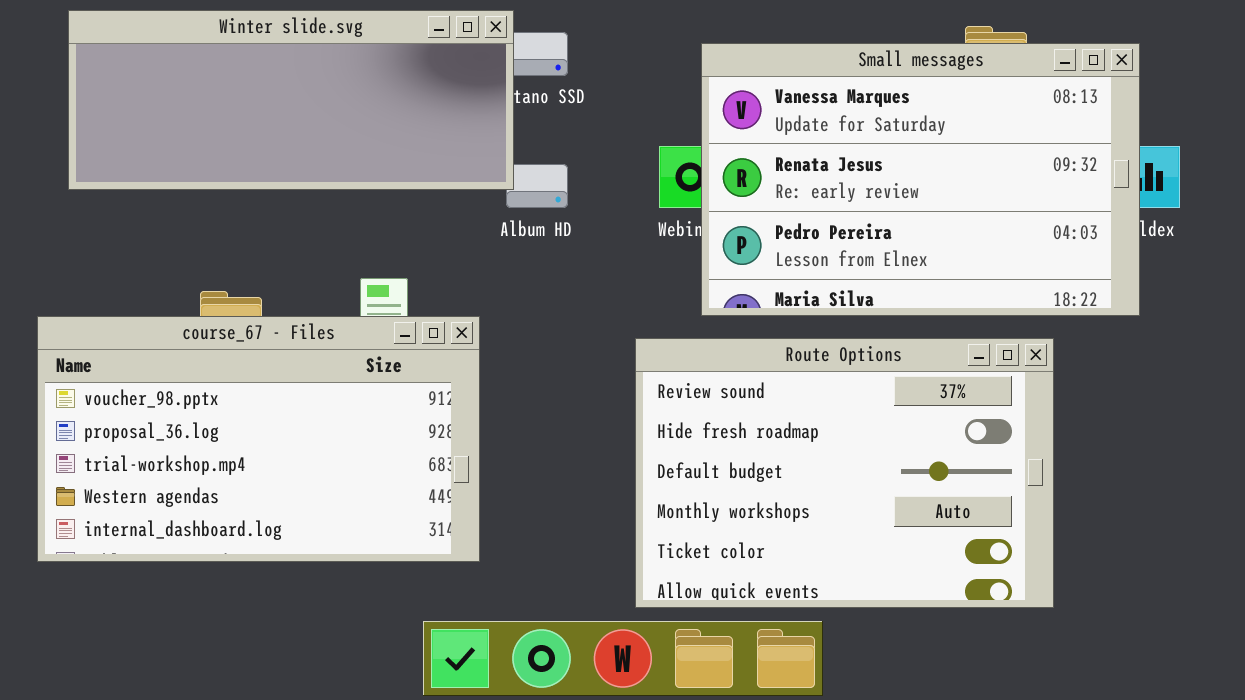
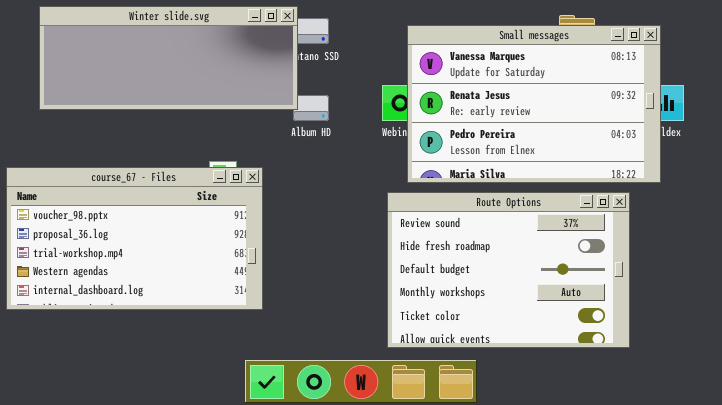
course_67 - Files: [37,316,480,562] -> [6,167,263,310], moved
Route Options: [635,338,1054,608] -> [387,192,630,348], moved

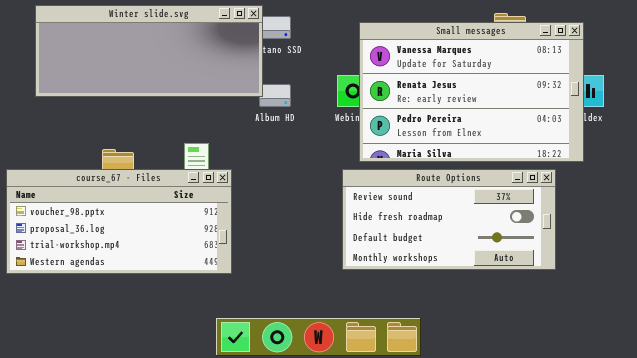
course_67 - Files: [6,167,263,310] -> [6,169,232,274], resized
Route Options: [387,192,630,348] -> [342,169,556,270], resized

